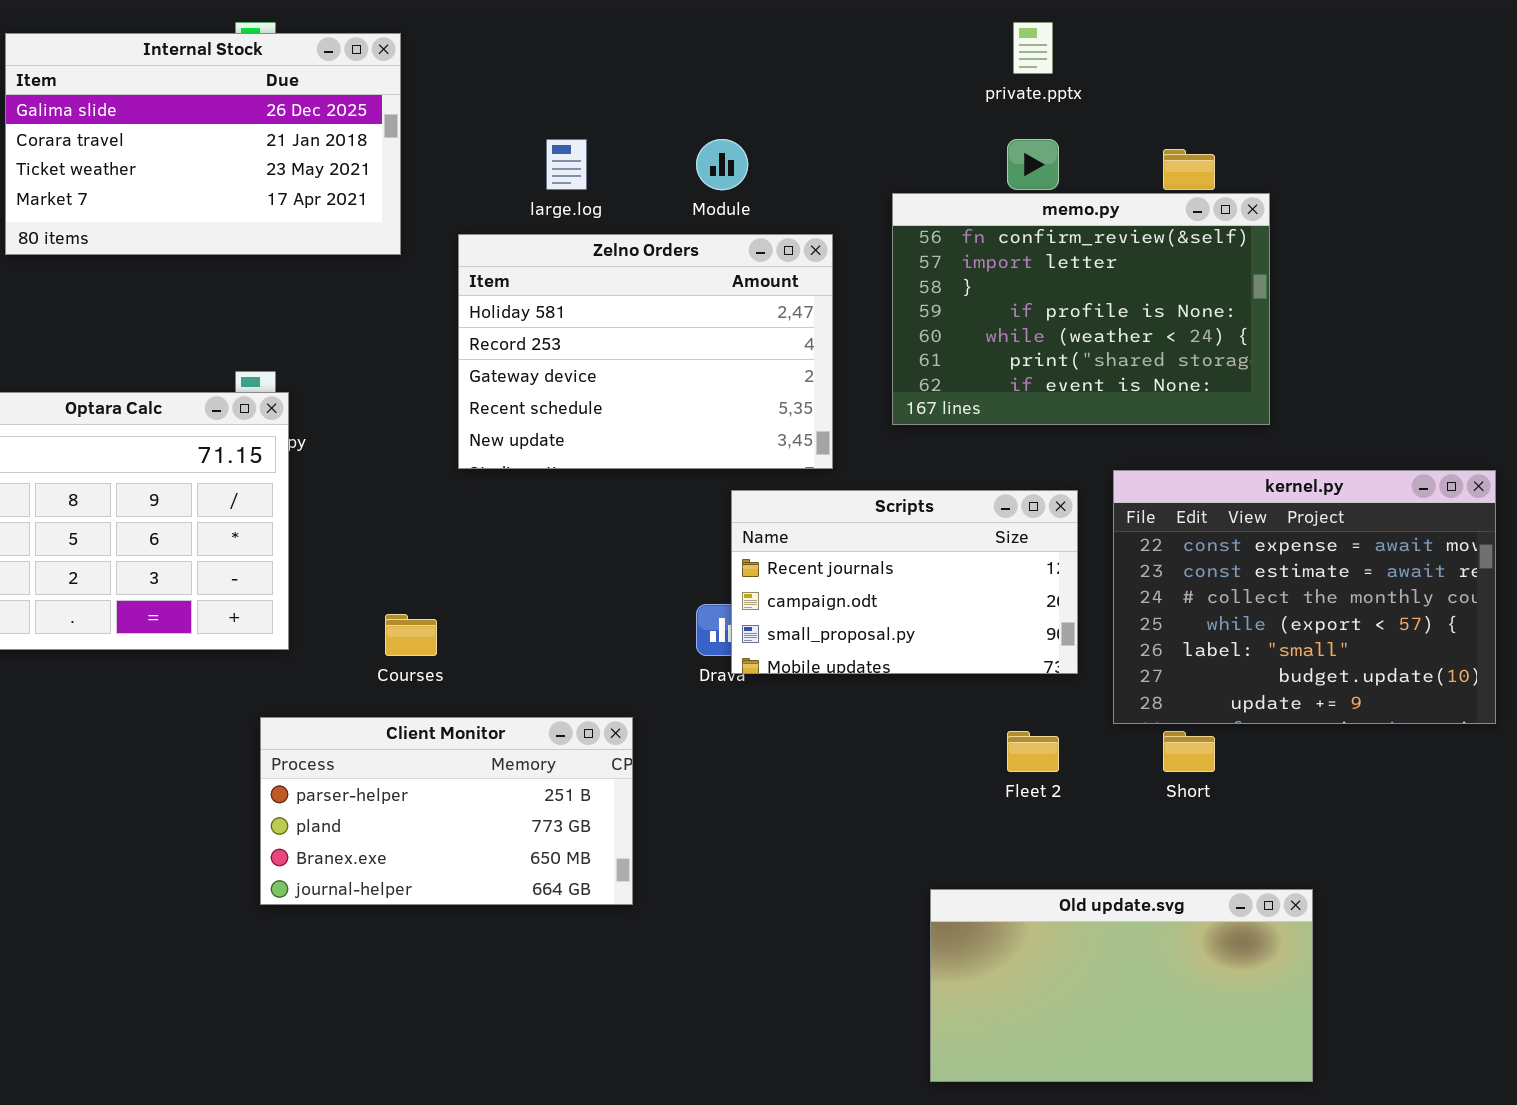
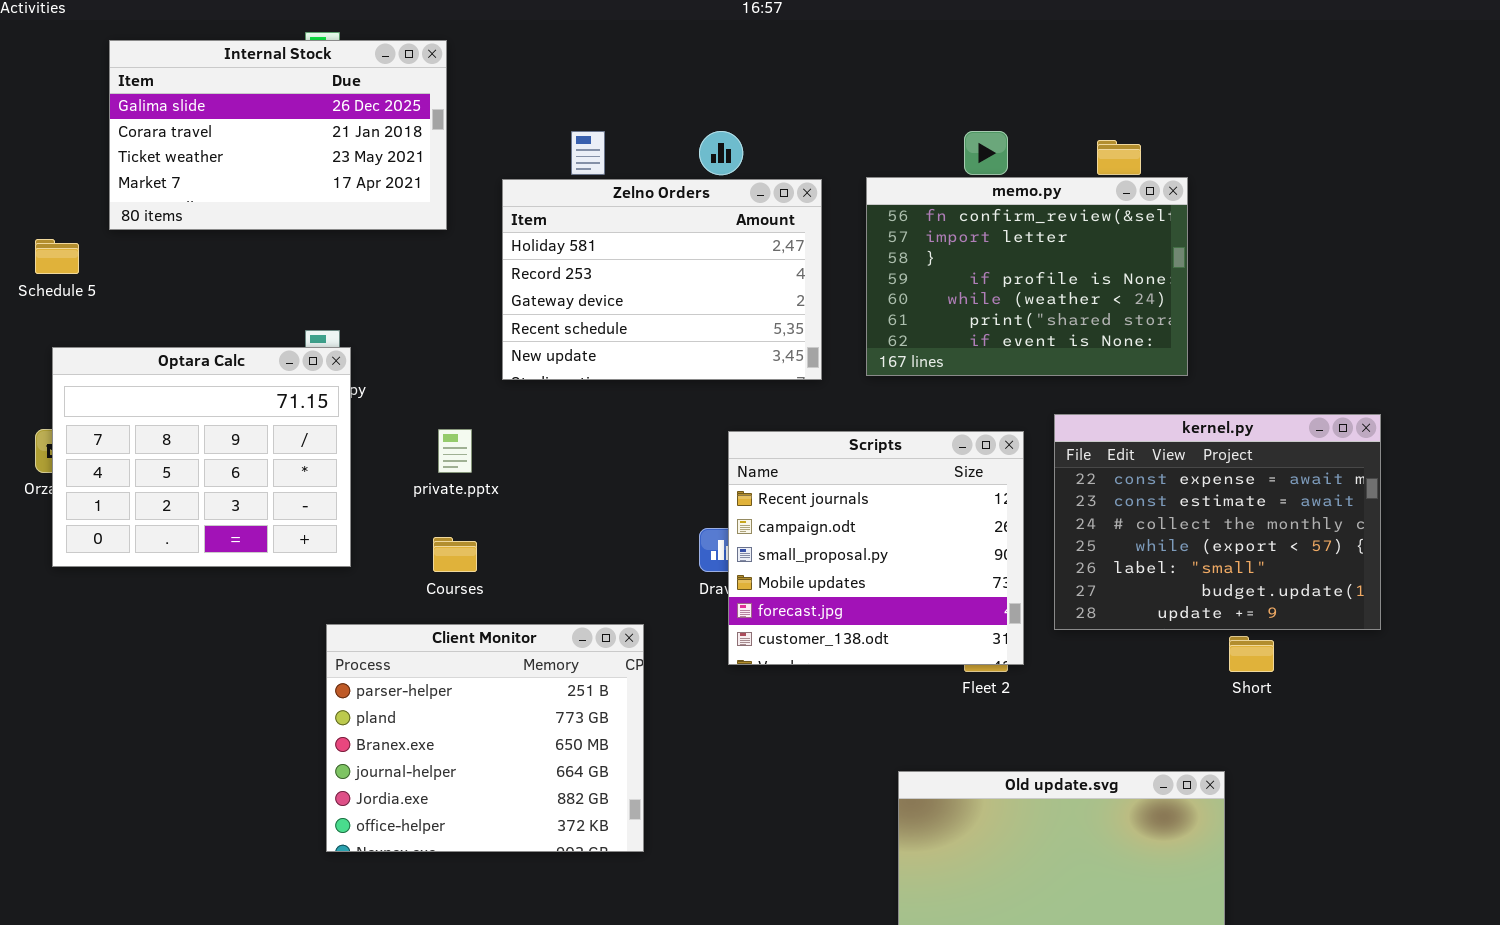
private.pptx: [1013,22,1053,74] -> [438,429,472,473], moved
Zelno Orders: [458,234,833,469] -> [502,179,822,380], moved
Scripts: [731,490,1078,674] -> [728,431,1024,665], resized
Client Monitor: [260,717,633,905] -> [326,624,644,852], resized
Short: [1163,731,1215,772] -> [1229,636,1274,672], moved

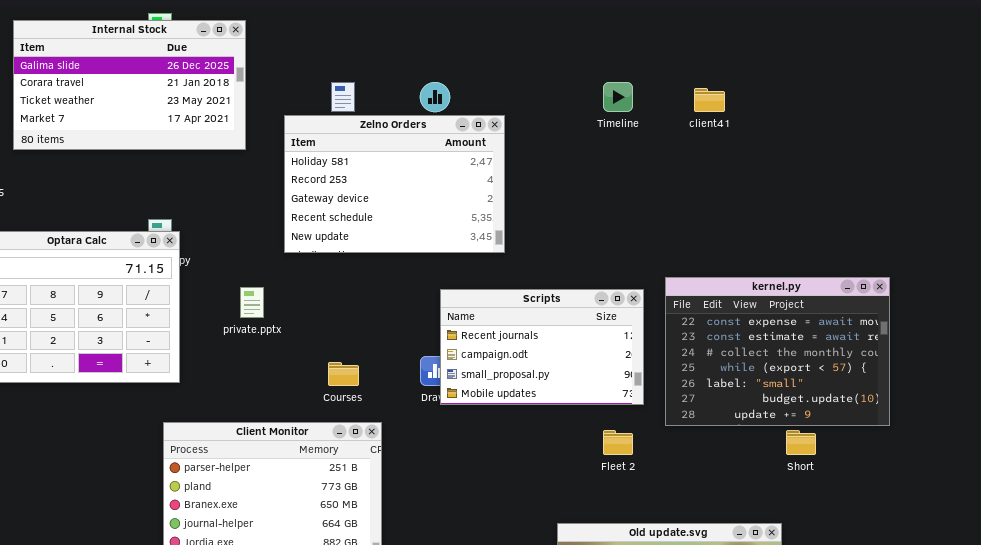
memo.py: [866,177,1188,376] -> none, closed
Scripts: [728,431,1024,665] -> [440,289,644,405], resized
Courses: [433,537,477,572] -> [328,362,359,386], moved

